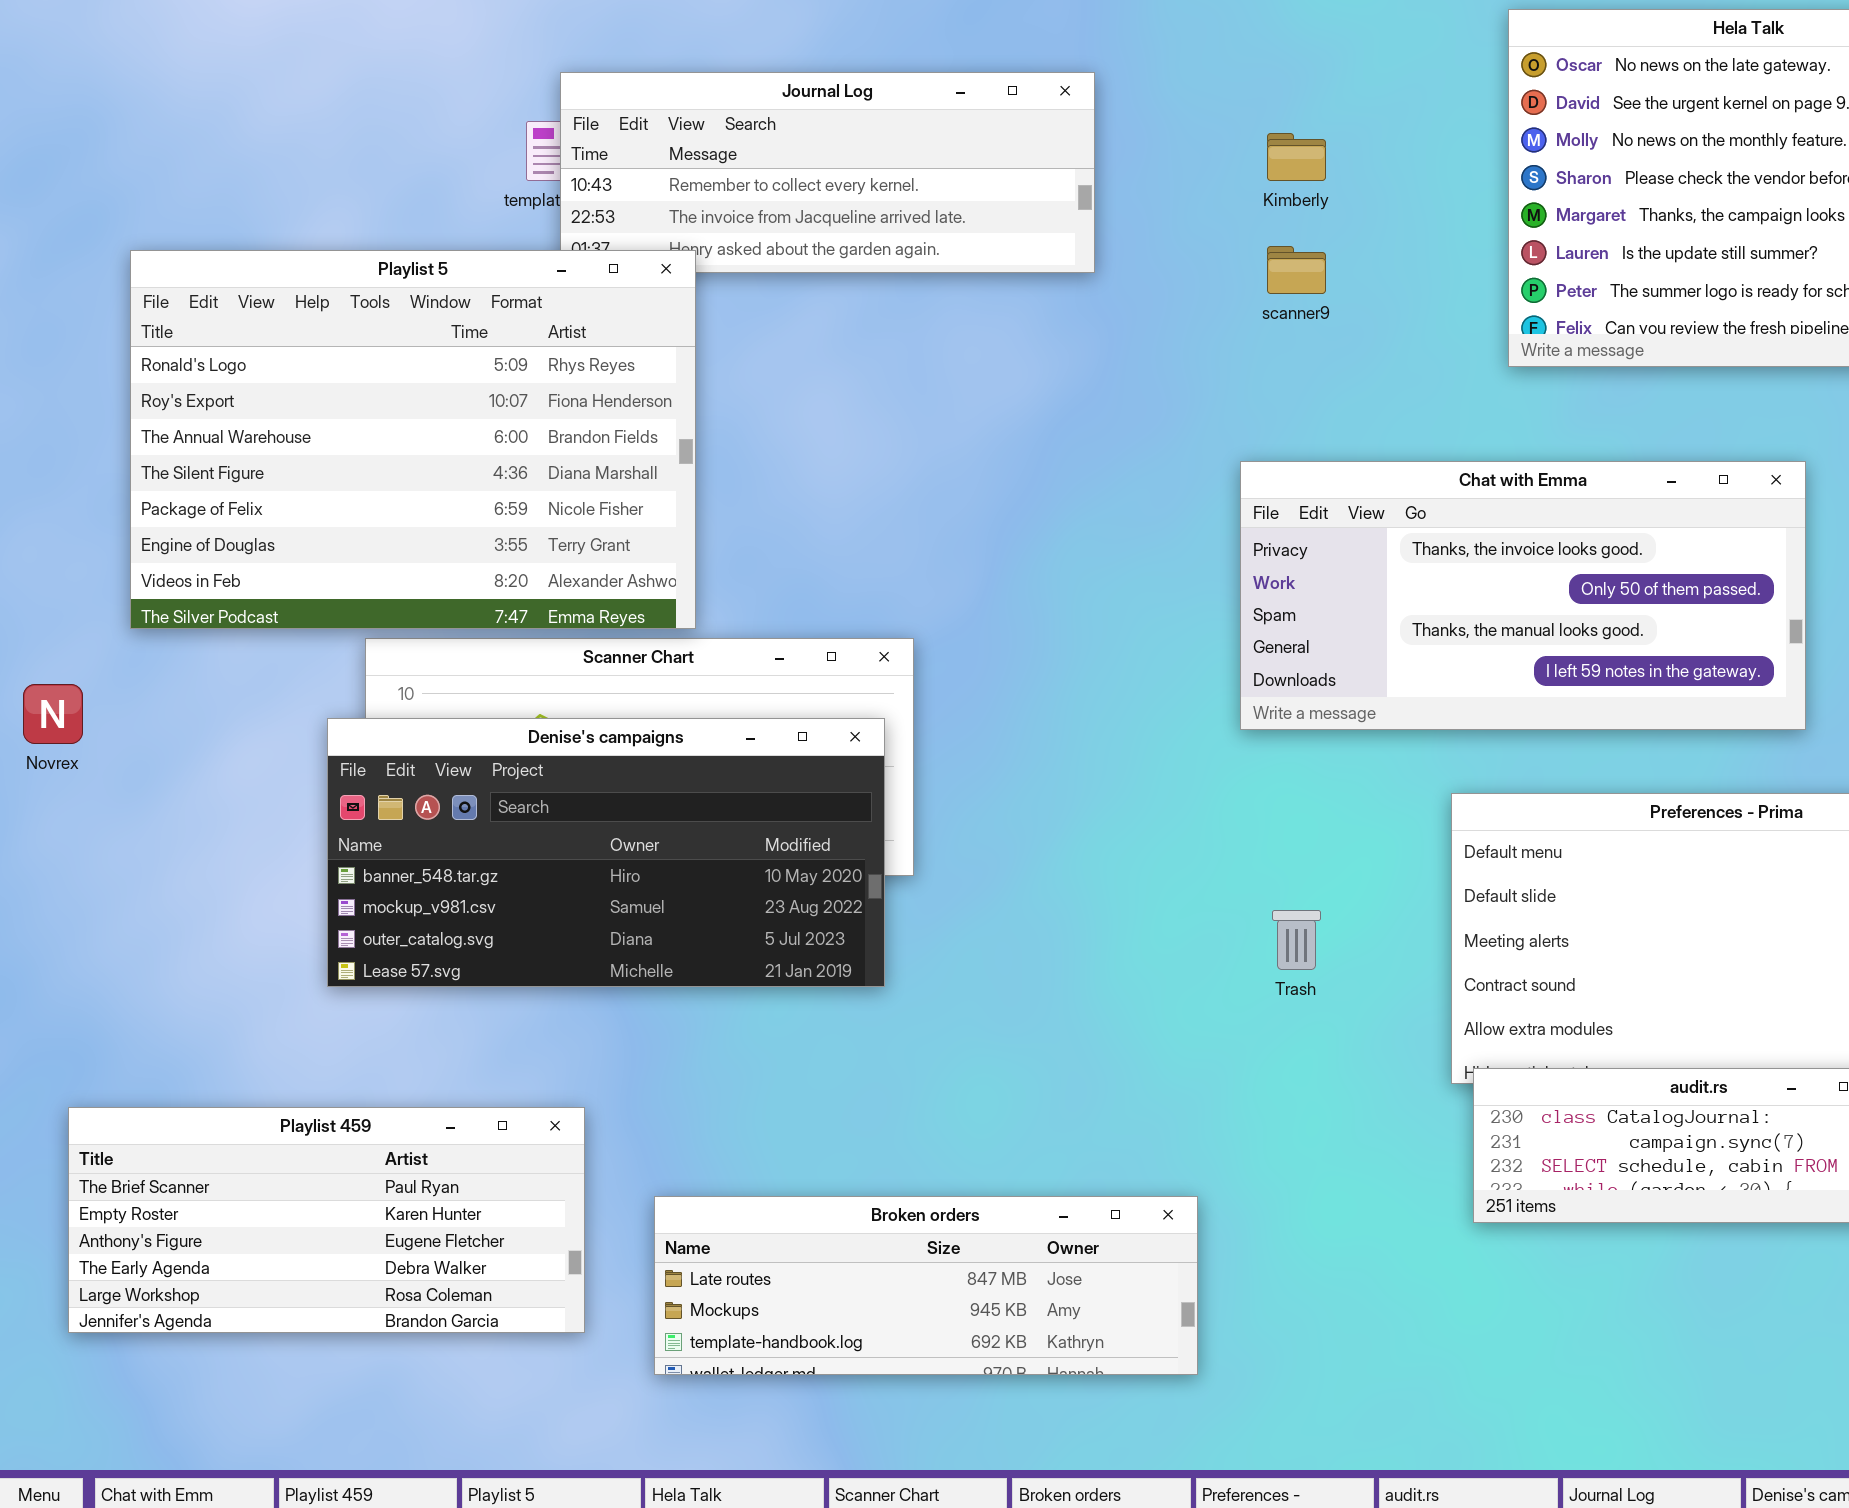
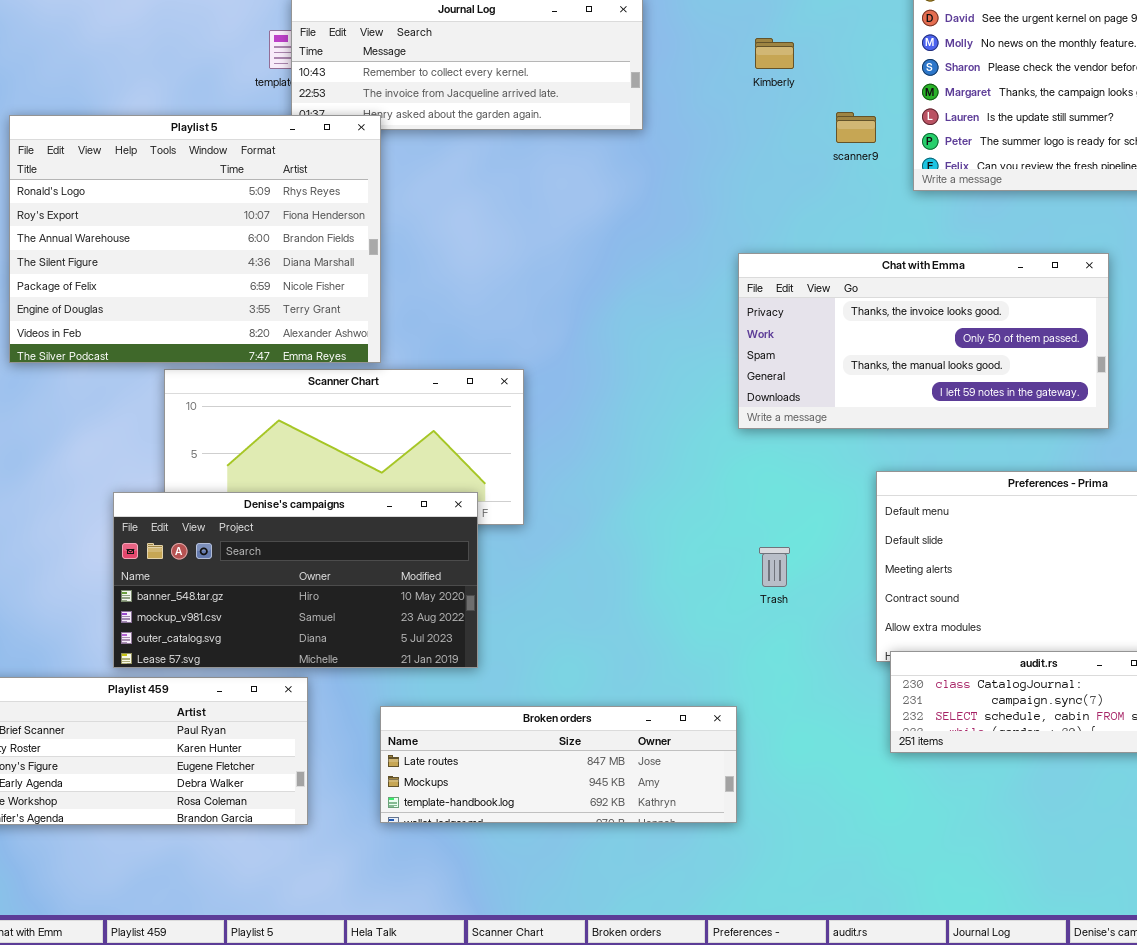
scanner9: [1267,246,1326,294] -> [836,112,876,143], moved
Denise's campaigns: [327,718,885,987] -> [113,492,478,668], moved
Broken orders: [654,1196,1198,1375] -> [380,706,737,823], moved

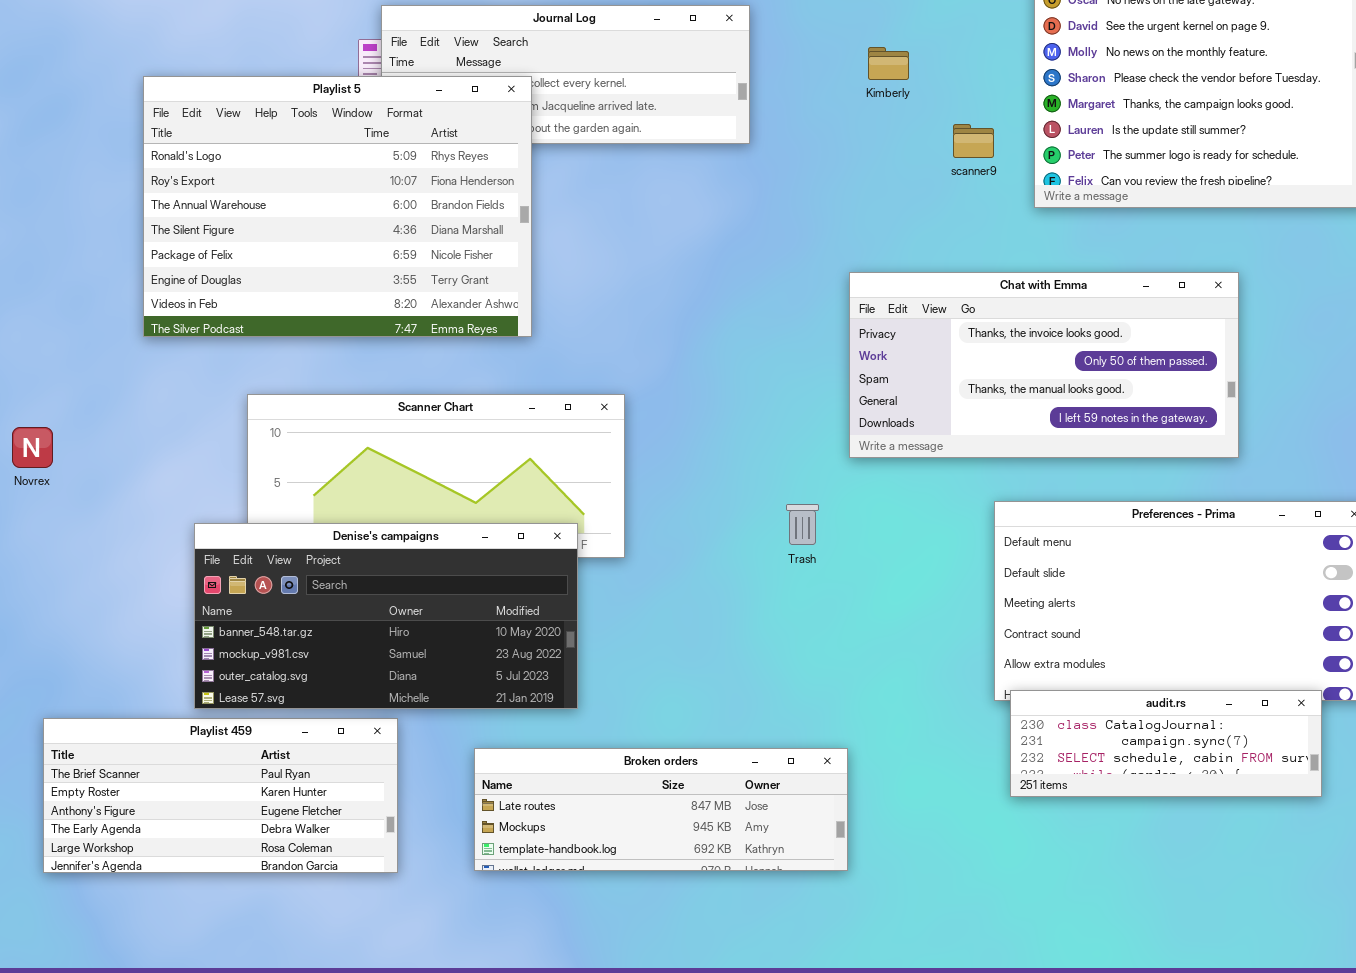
Playlist 5: [9,115,381,363] -> [143,76,532,337], moved
Trash: [759,547,790,587] -> [786,504,819,545], moved

